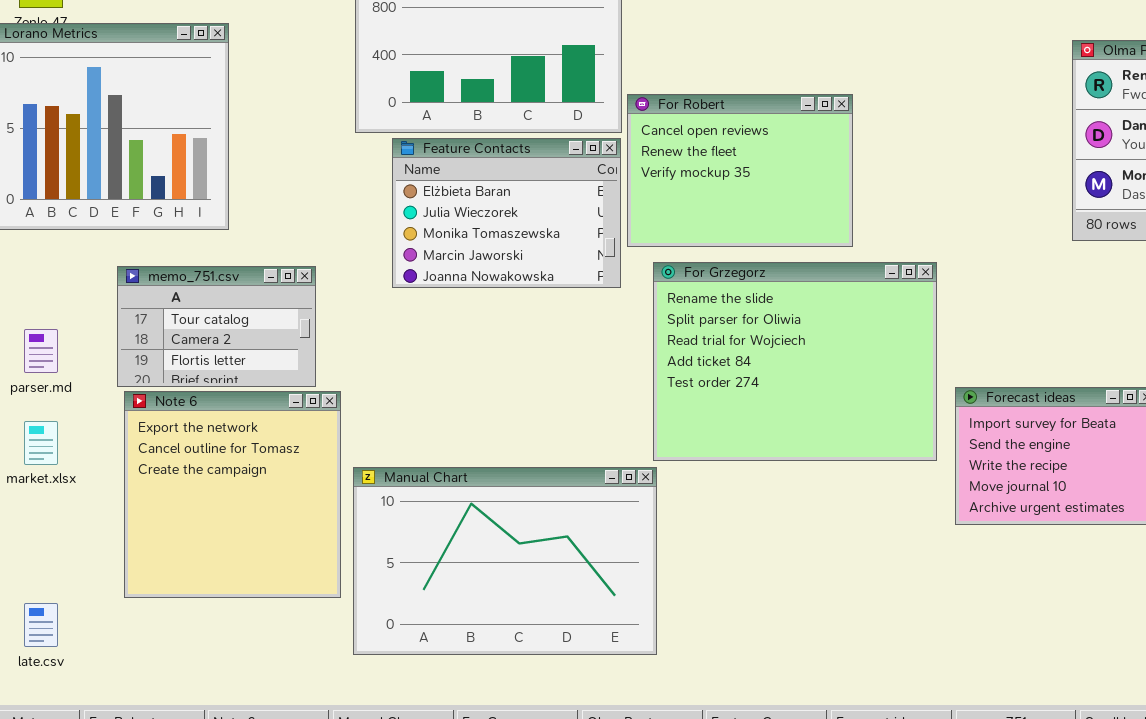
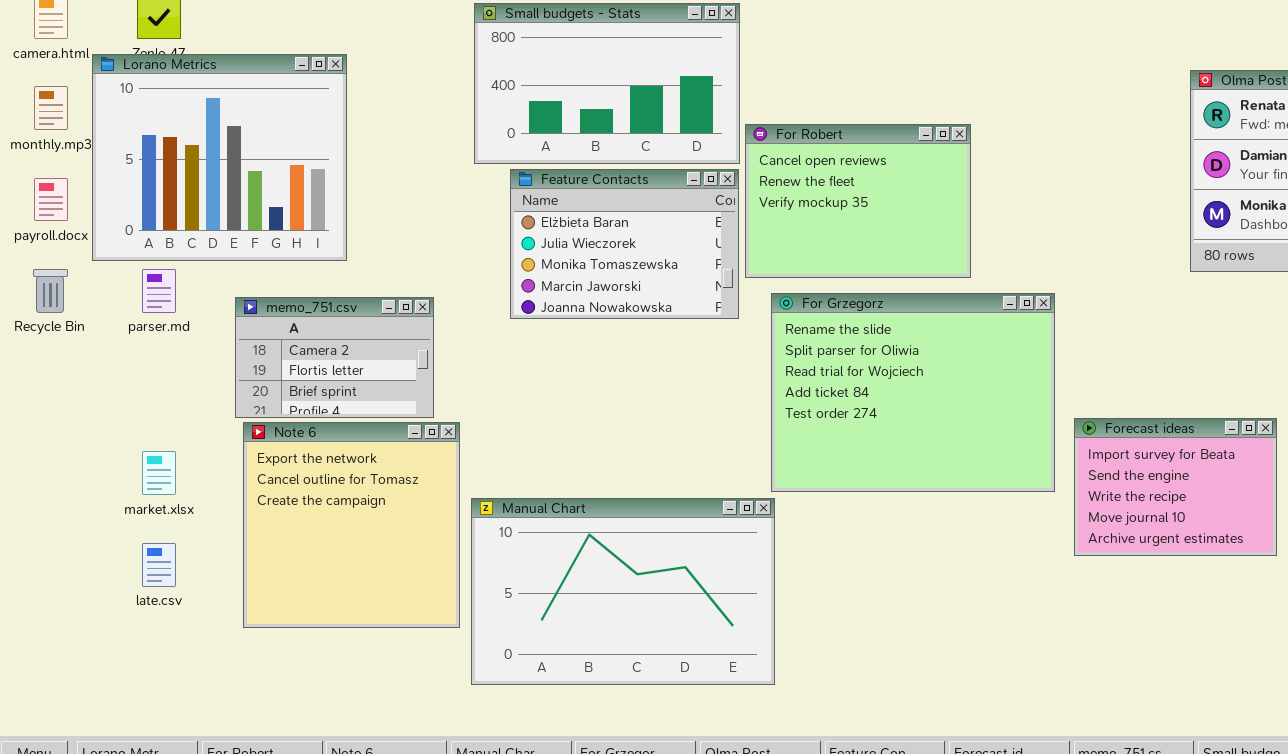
memo_751.csv: [117,266,316,387] -> [235,297,434,418], scrolled down 1 row
parser.md: [24,329,58,373] -> [142,269,176,313], moved
late.csv: [24,603,58,647] -> [142,543,176,587], moved

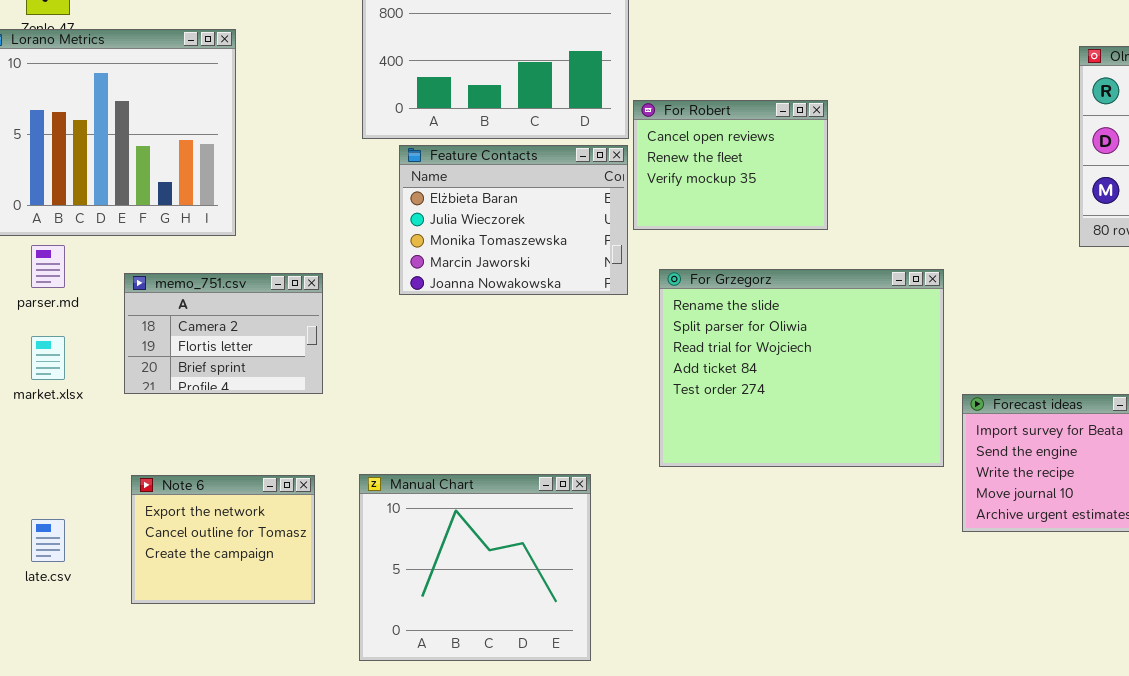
For Robert: [745,124,971,278] -> [633,100,828,230], resized
Note 6: [243,422,460,628] -> [131,475,315,604], resized
market.xlsx: [142,451,176,495] -> [31,336,65,380], moved
Manual Chart: [471,498,775,685] -> [359,474,591,661], resized

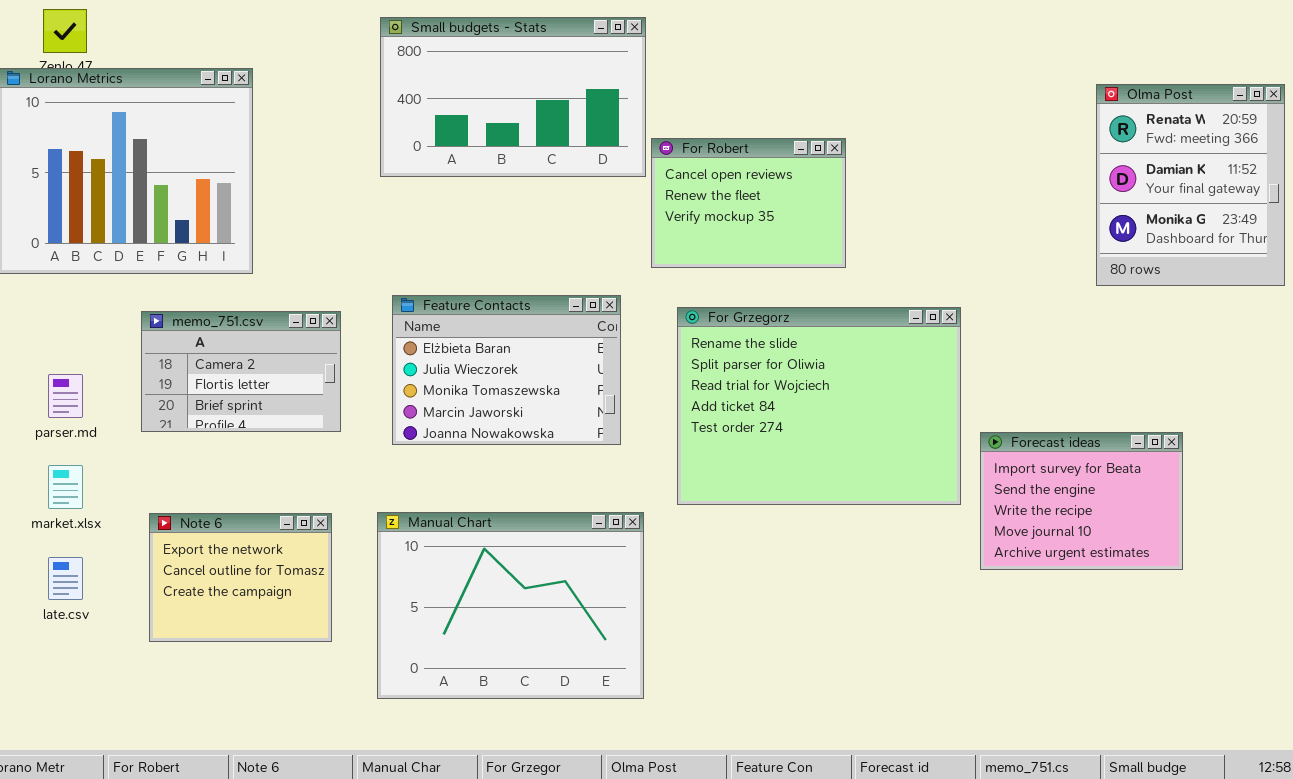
Feature Contacts: [399,145,628,295] -> [392,295,621,445], moved
parser.md: [31,245,65,288] -> [48,374,83,418], moved
market.xlsx: [31,336,65,380] -> [48,465,83,509], moved
Manual Chart: [359,474,591,661] -> [377,512,644,699], resized

